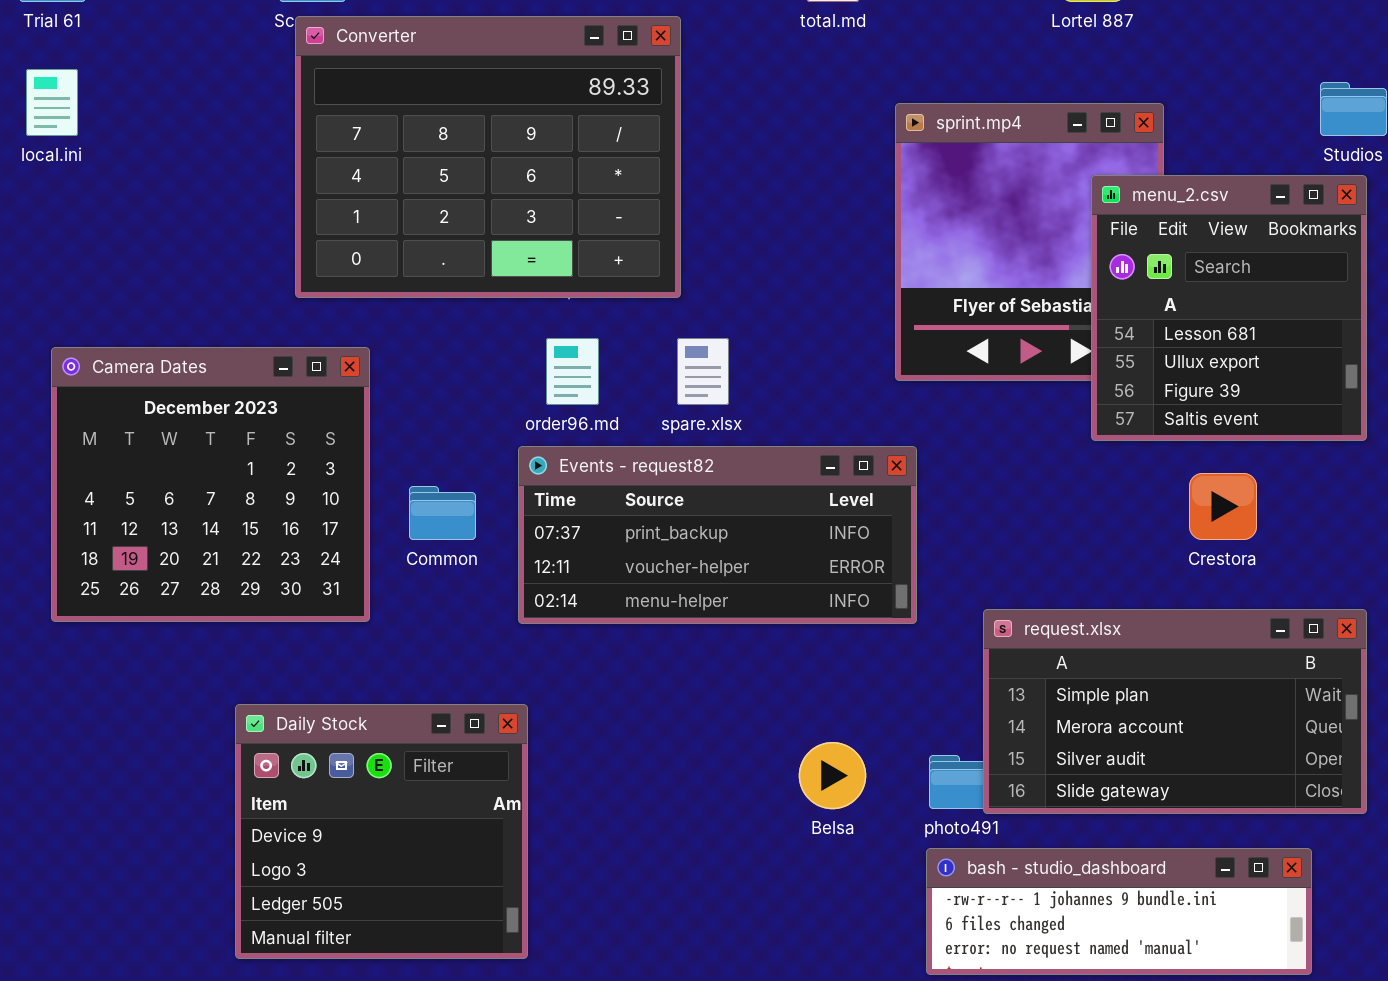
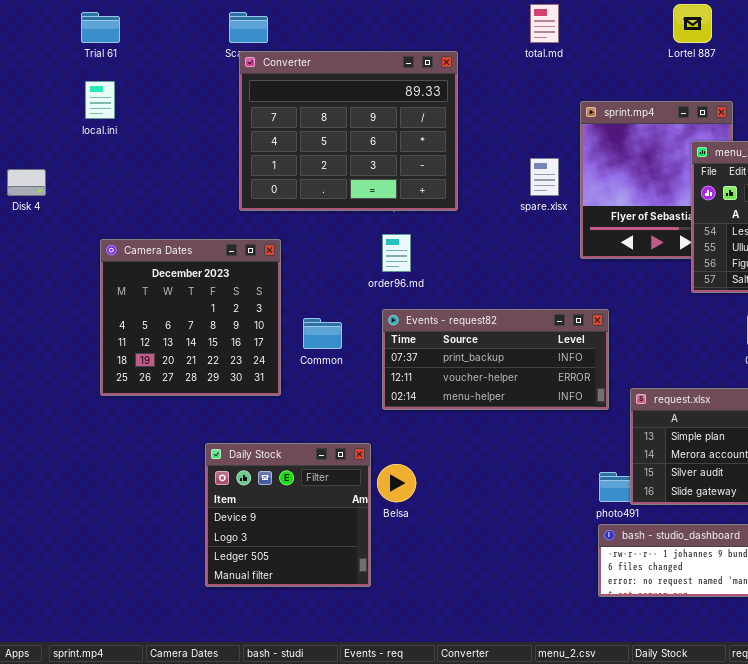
spare.xlsx: [677,338,729,405] -> [530,158,559,196], moved
Events - request82: [518,446,917,624] -> [382,309,609,410], moved
Belsa: [799,742,866,809] -> [377,464,416,502], moved

